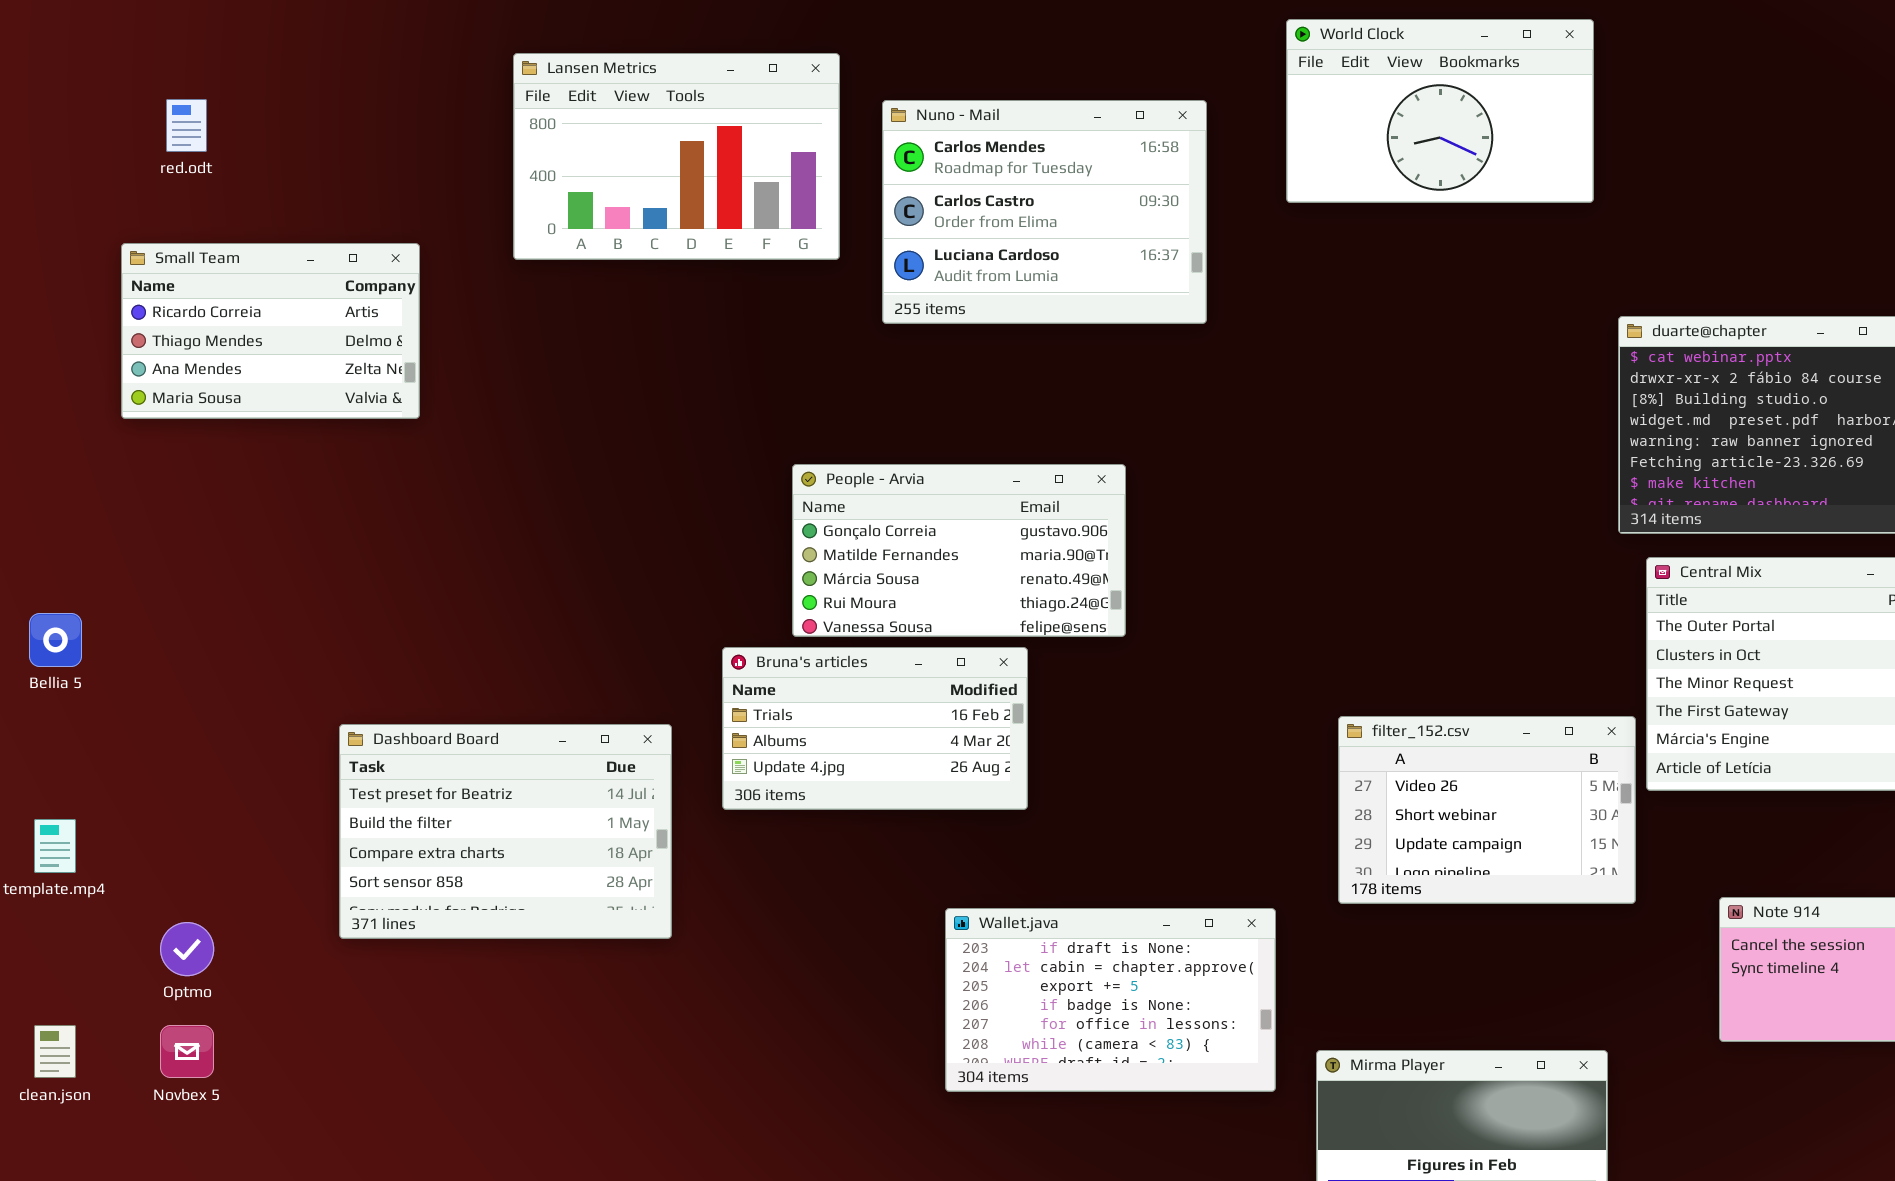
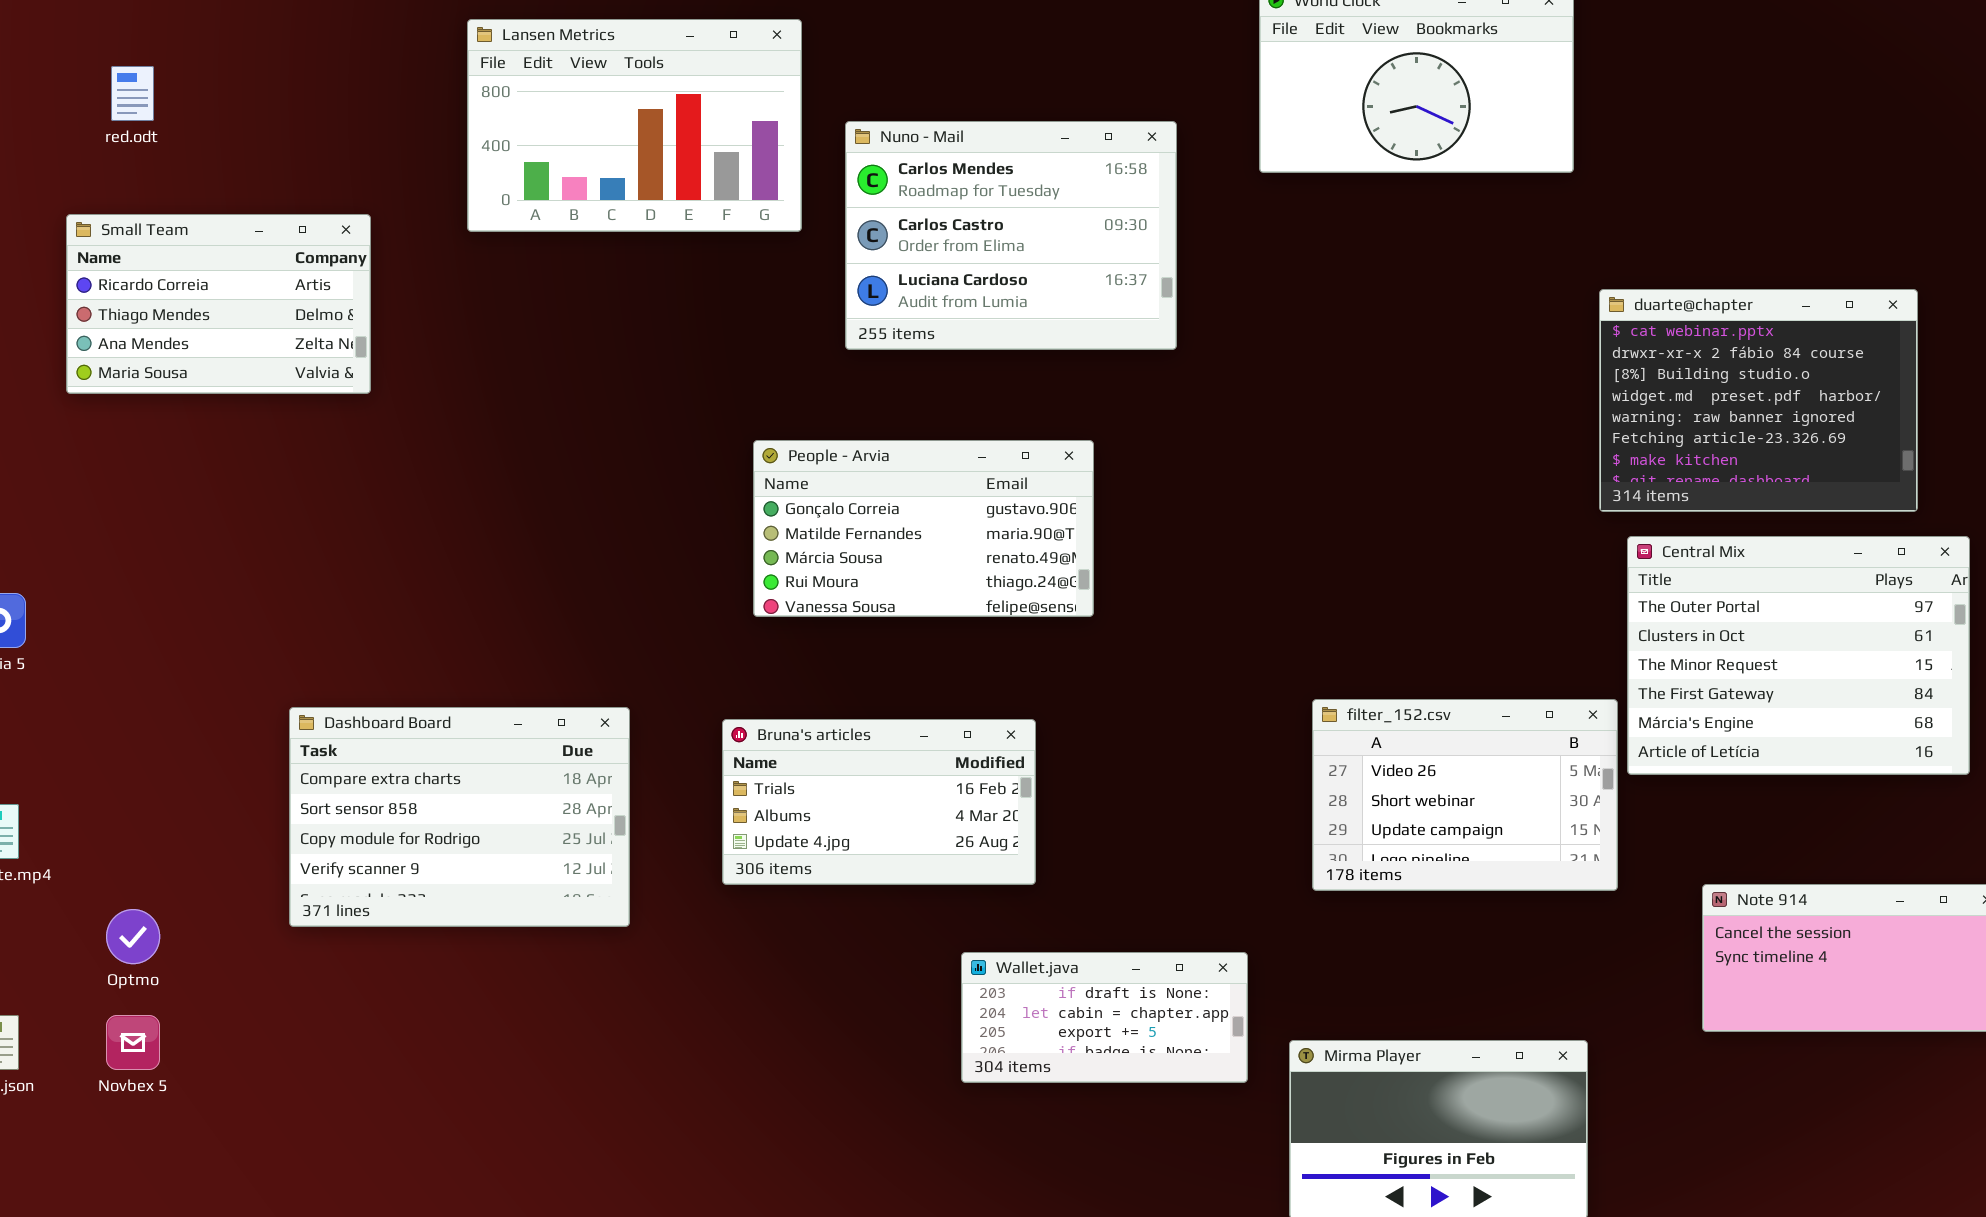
Nuno - Mail: [882,100,1207,324] -> [845,121,1177,350], moved
Bruna's articles: [722,647,1028,810] -> [722,719,1036,885], moved
Dashboard Board: [339,724,672,939] -> [289,707,630,927], scrolled down 2 rows
Wallet.java: [945,908,1276,1092] -> [961,952,1248,1083], resized

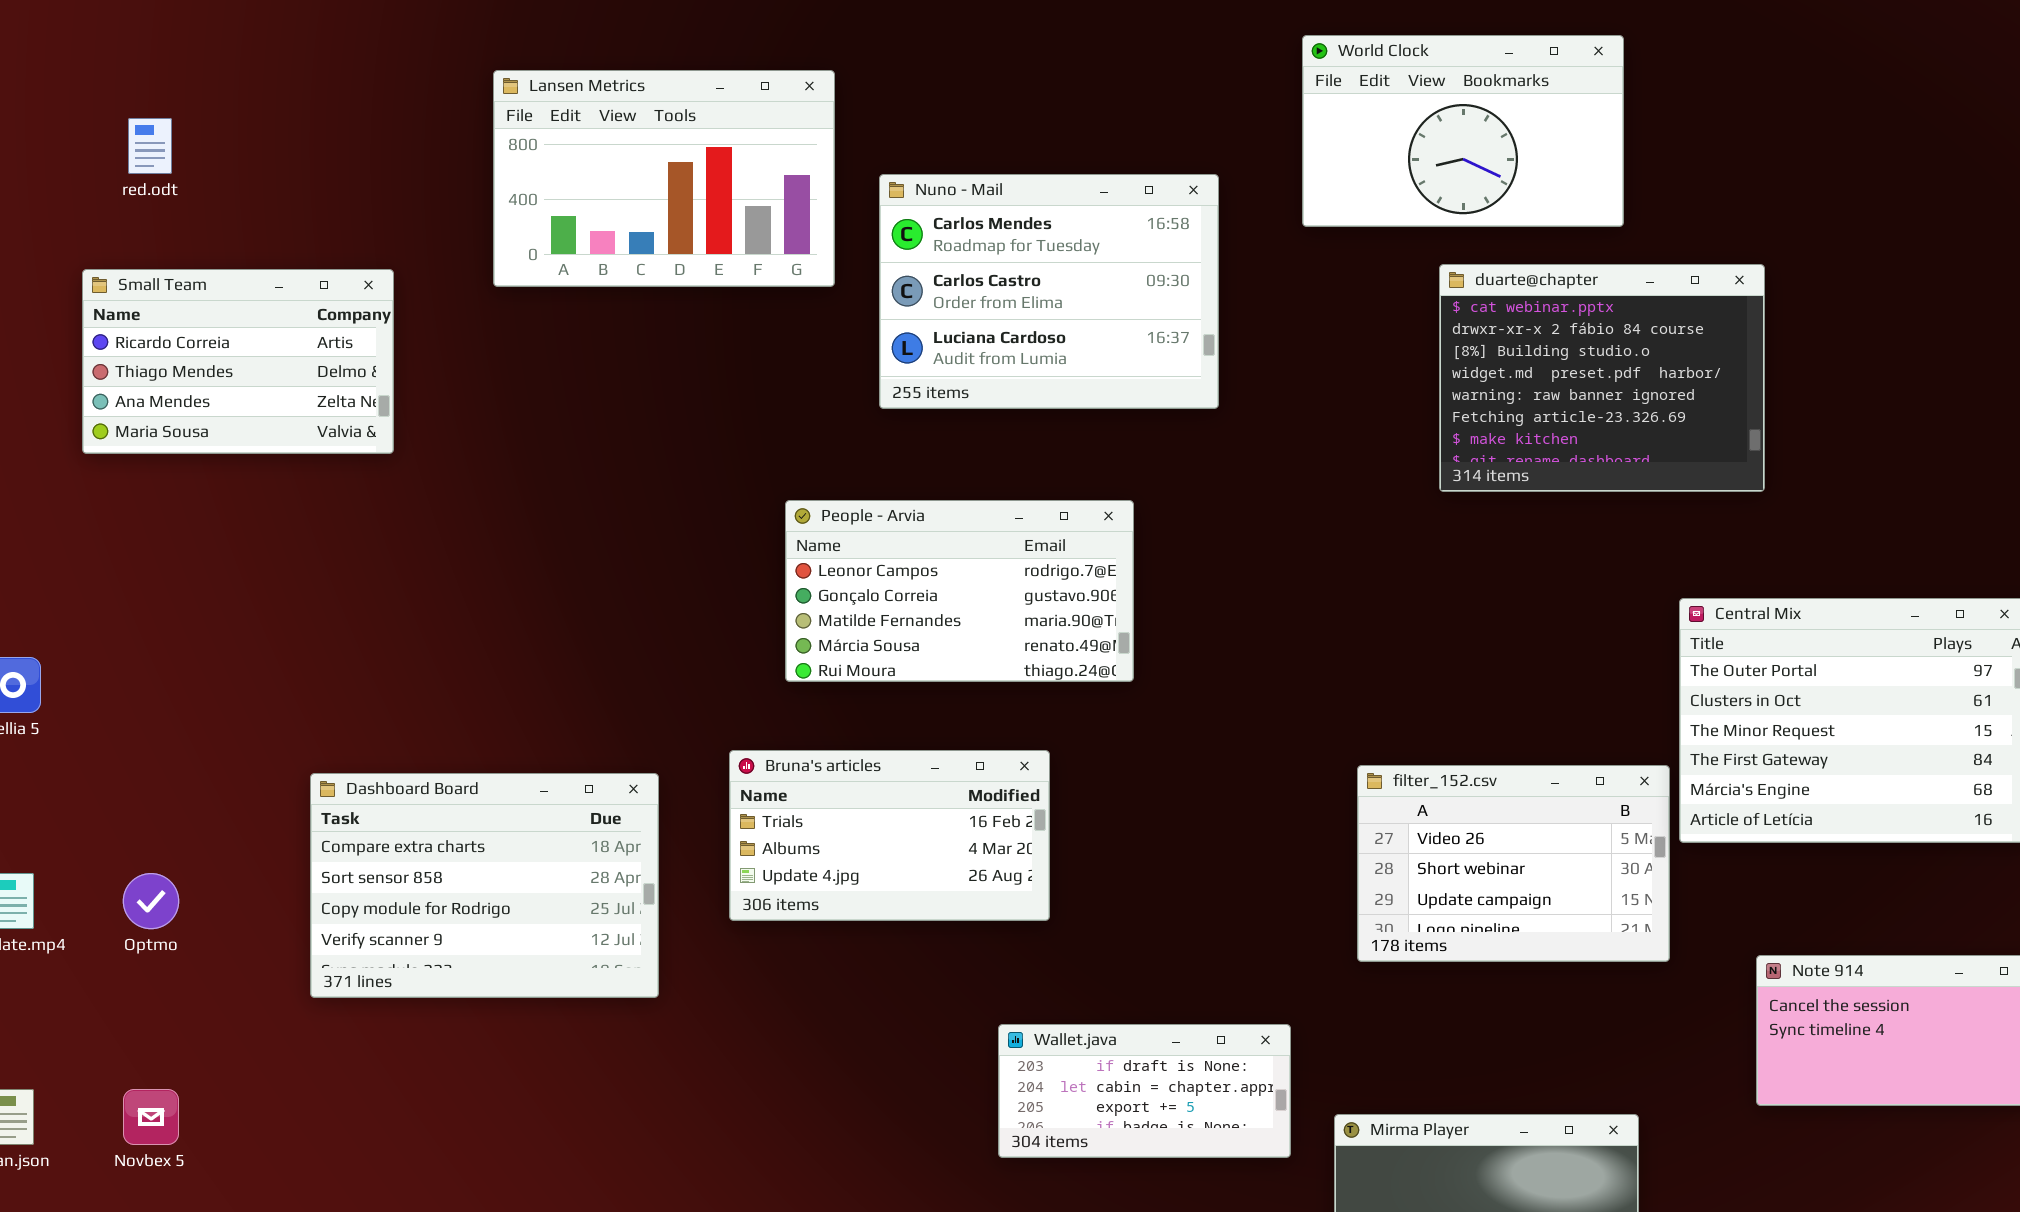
duarte@chapter: [1599,289,1918,512] -> [1439,264,1765,492], moved
People - Arvia: [753,440,1094,617] -> [785,500,1134,682], scrolled up 1 row
Bruna's articles: [722,719,1036,885] -> [729,750,1050,921], moved
Optmo: [106,909,160,964] -> [123,873,179,929], moved

